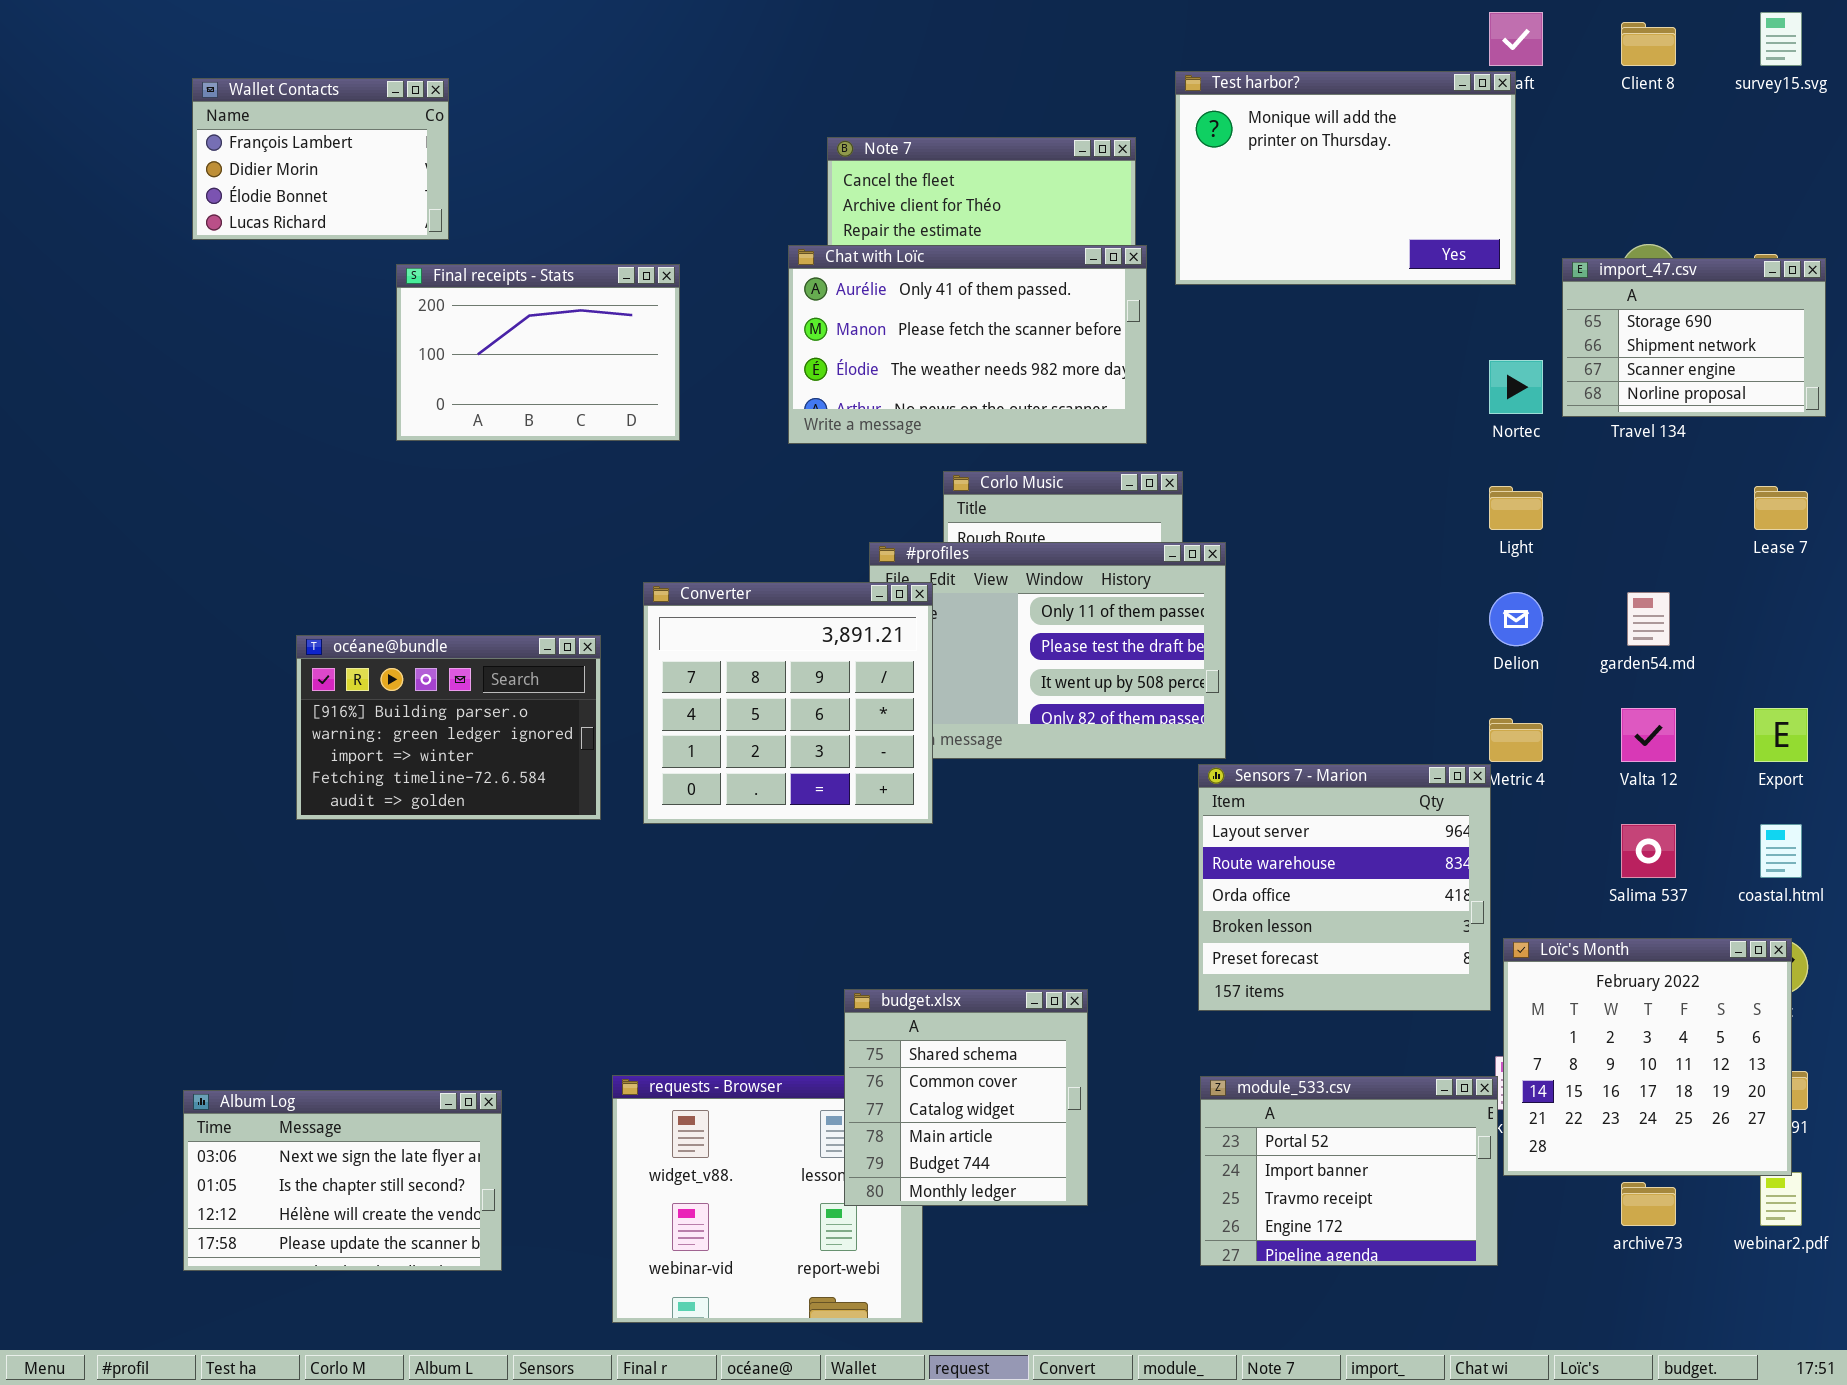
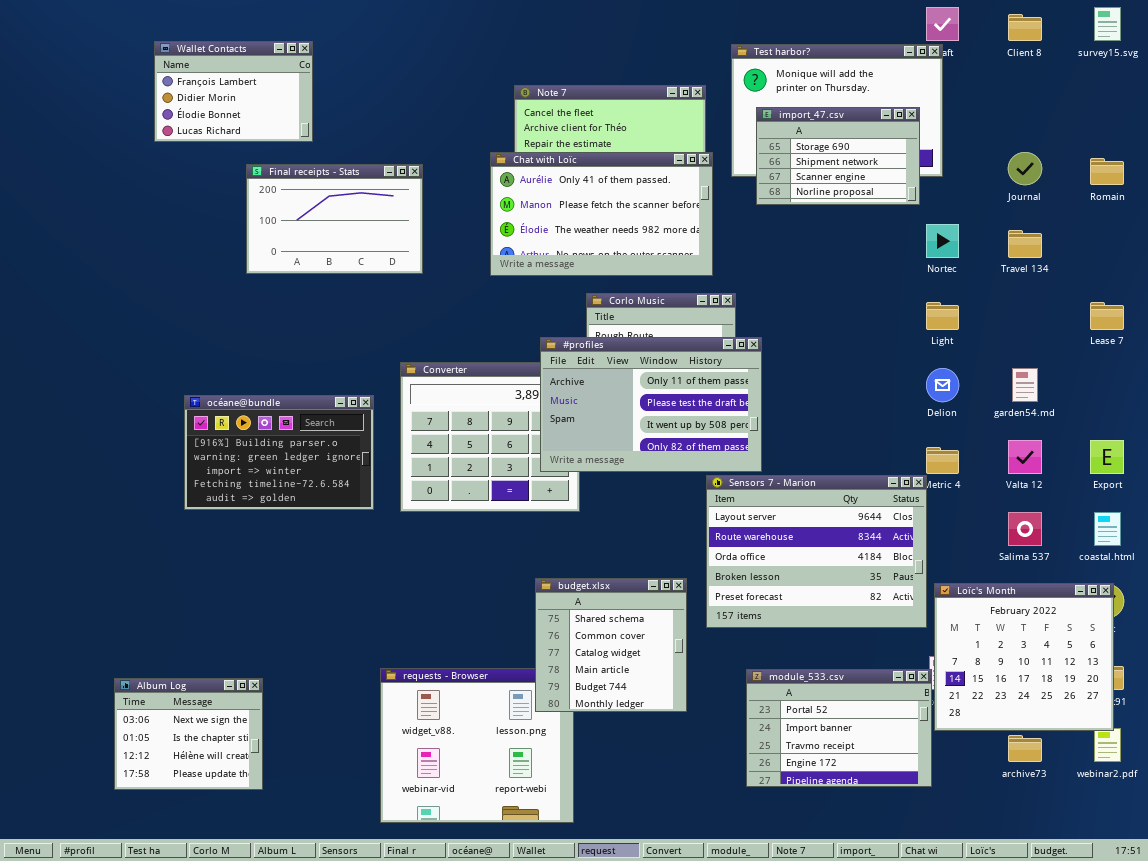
Wallet Contacts: [192,78,449,240] -> [154,41,313,142], moved
import_47.csv: [1562,258,1826,417] -> [756,107,920,205], moved
#profiles: [869,542,1226,759] -> [540,337,762,472], raised
Sensors 7 - Marion: [1198,764,1491,1011] -> [706,475,927,628], resized
budget.xlsx: [844,989,1088,1206] -> [535,578,687,712], moved
Album Log: [183,1090,502,1271] -> [114,678,263,790], resized

